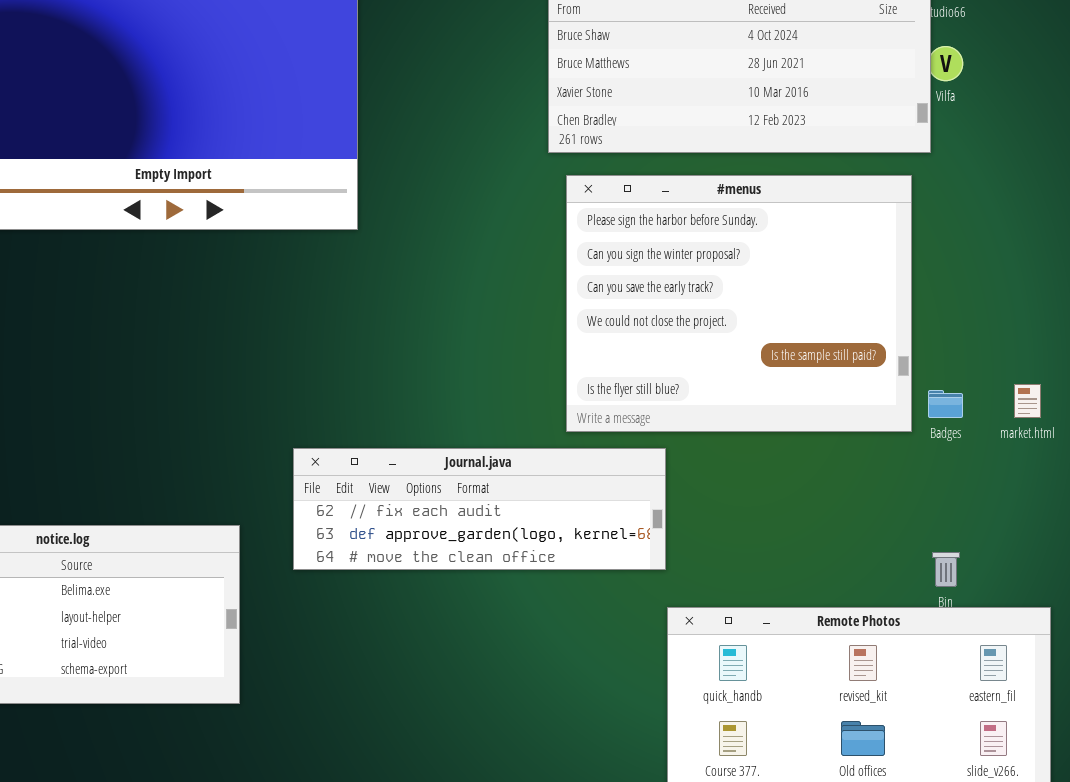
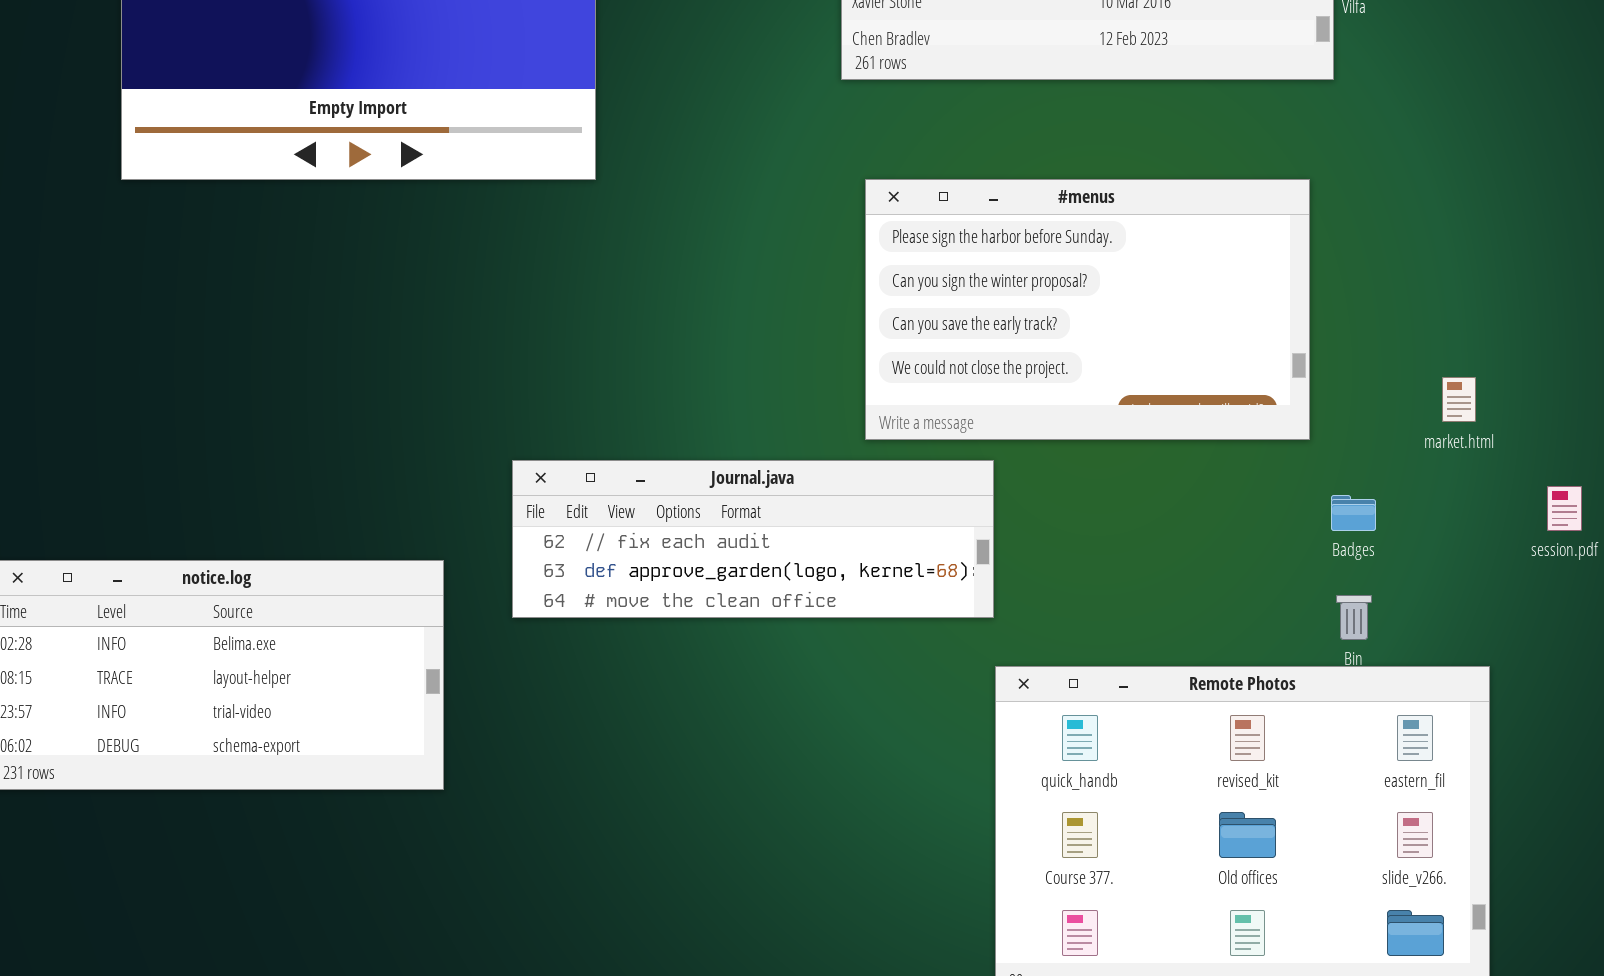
#menus: [566,175,912,432] -> [865,179,1310,440], resized
Badges: [928,390,963,418] -> [1331,495,1376,531], moved

